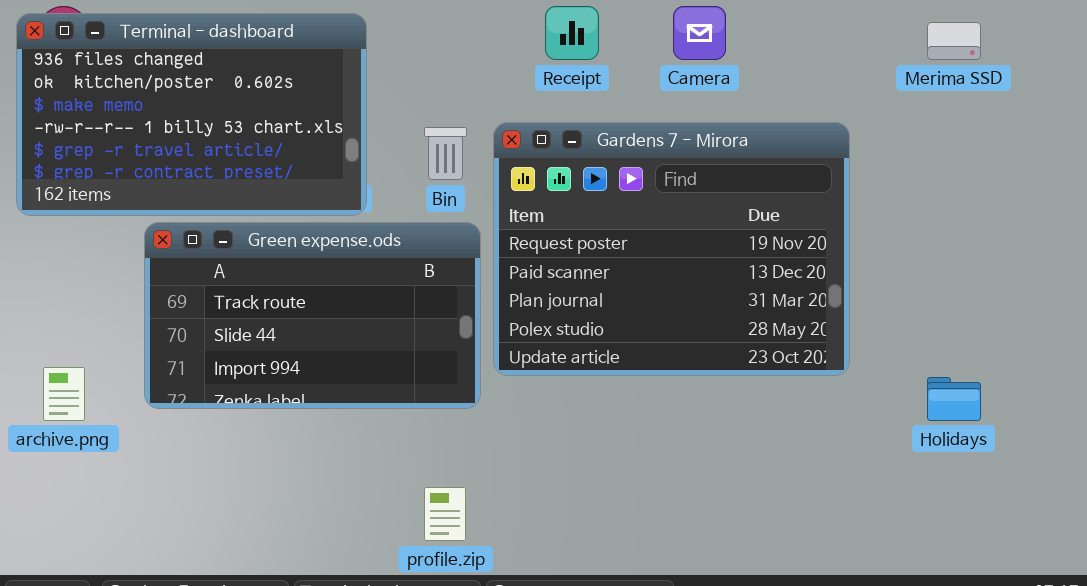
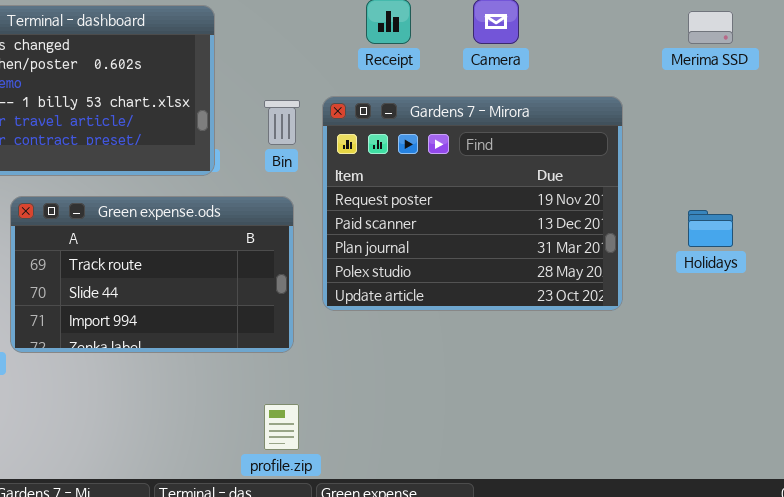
Green expense.ods: [144,222,481,409] -> [10,196,294,353], moved
Holidays: [927,377,981,421] -> [688,210,733,247], moved

